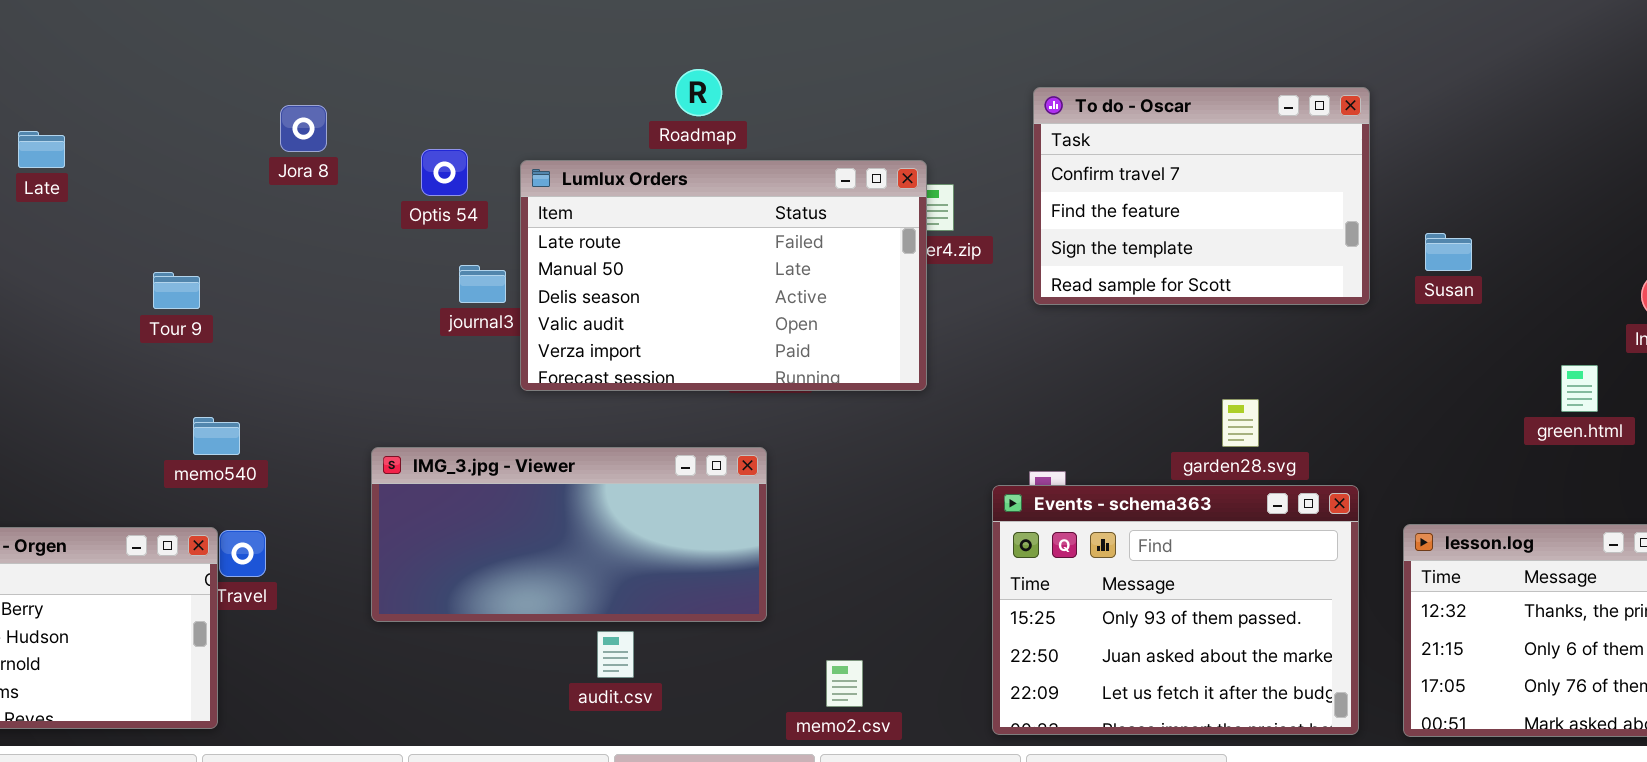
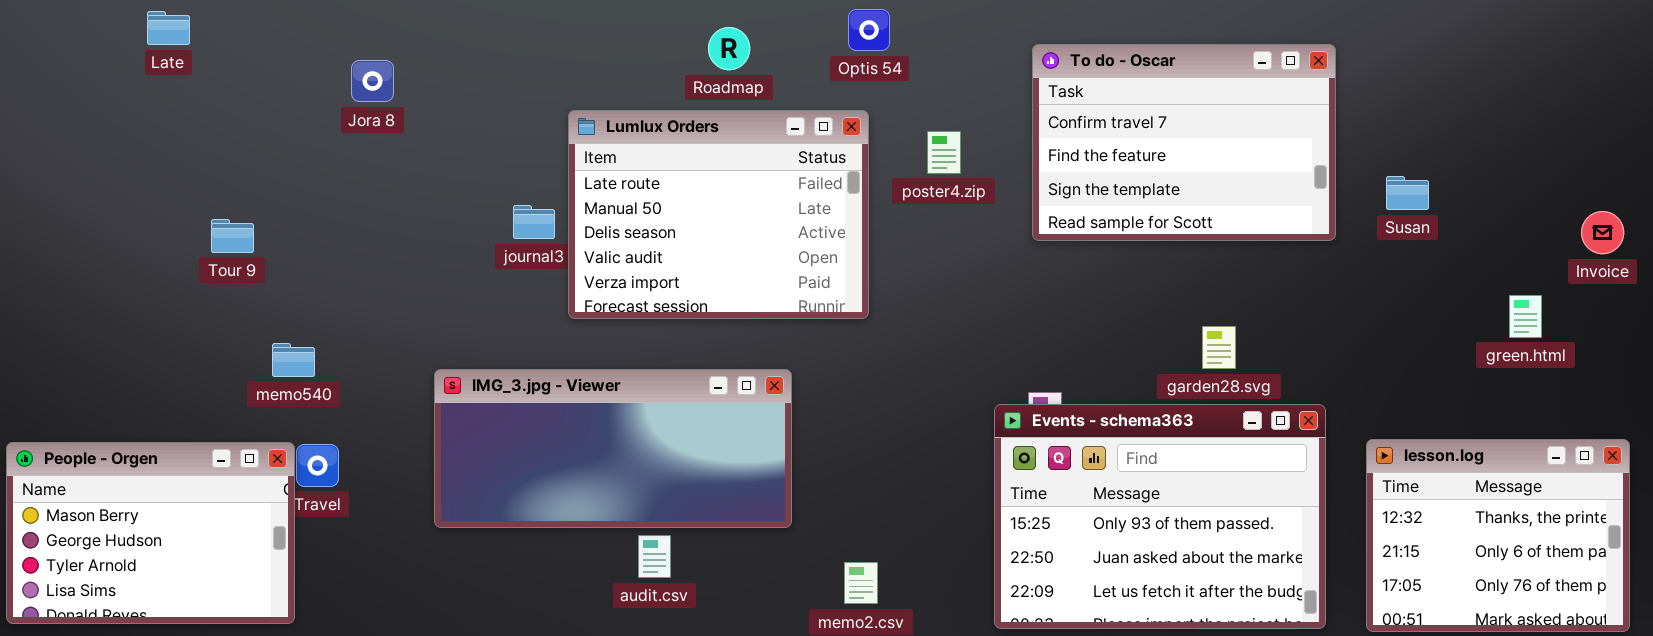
Late: [18,131,65,168] -> [147,11,190,45], moved
Optis 54: [421,149,468,196] -> [848,9,890,51], moved
Lumlux Orders: [520,160,927,391] -> [568,110,869,319], resized
Tour 9: [153,272,200,309] -> [211,219,254,253], moved

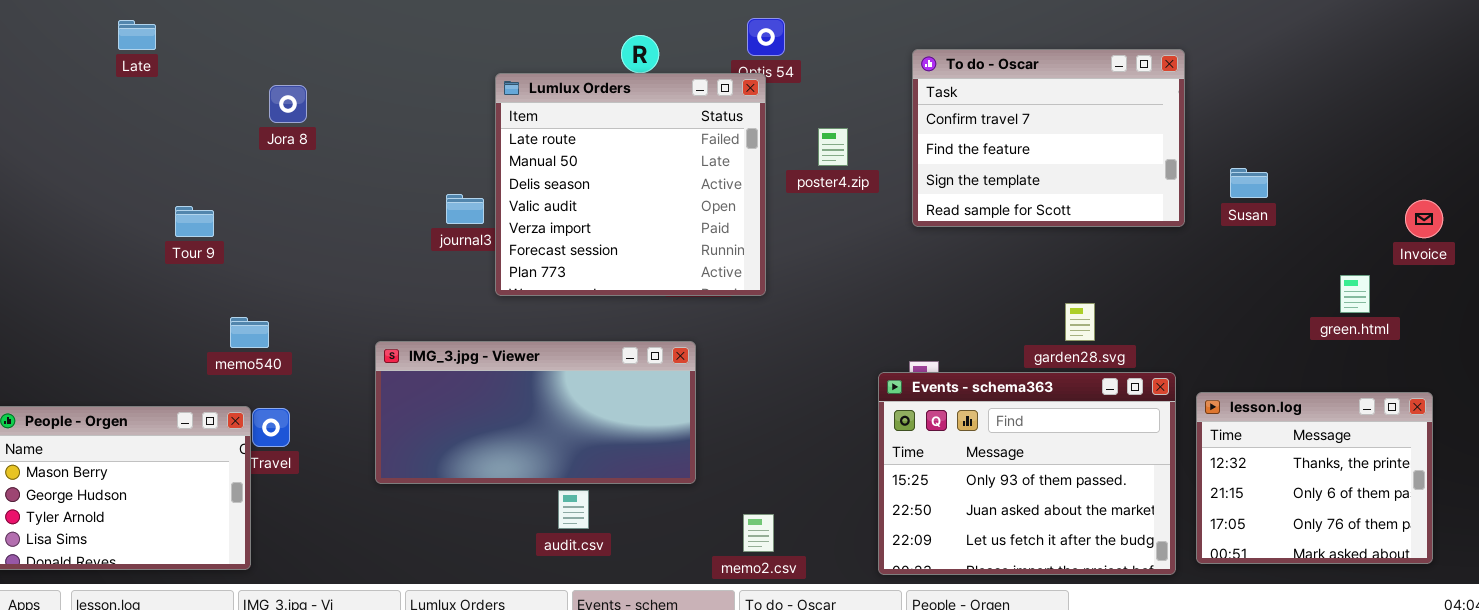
Jora 8: [351,60,394,102] -> [269,85,307,123], moved
Lumlux Orders: [568,110,869,319] -> [495,73,766,296], resized
lesson.log: [1366,439,1630,632] -> [1196,392,1433,564], moved

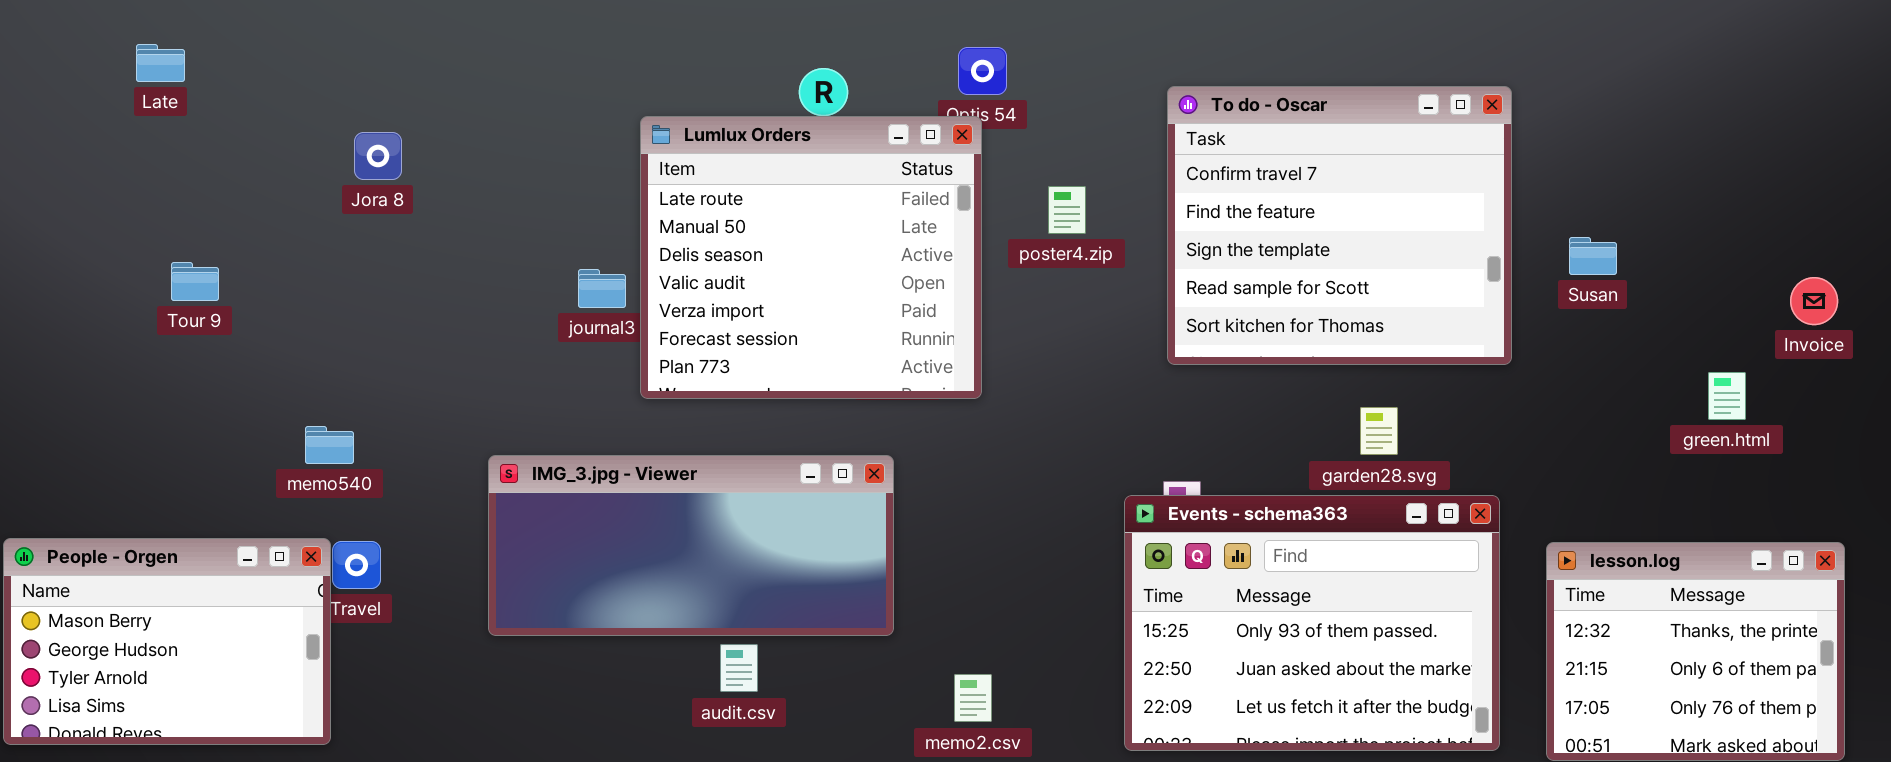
Late: [118,20,156,50] -> [136,44,185,82], moved
To do - Oscar: [912,49,1185,227] -> [1167,86,1512,365], resized
Tour 9: [175,206,214,237] -> [171,262,219,301], moved
lesson.log: [1196,392,1433,564] -> [1546,542,1845,761], moved

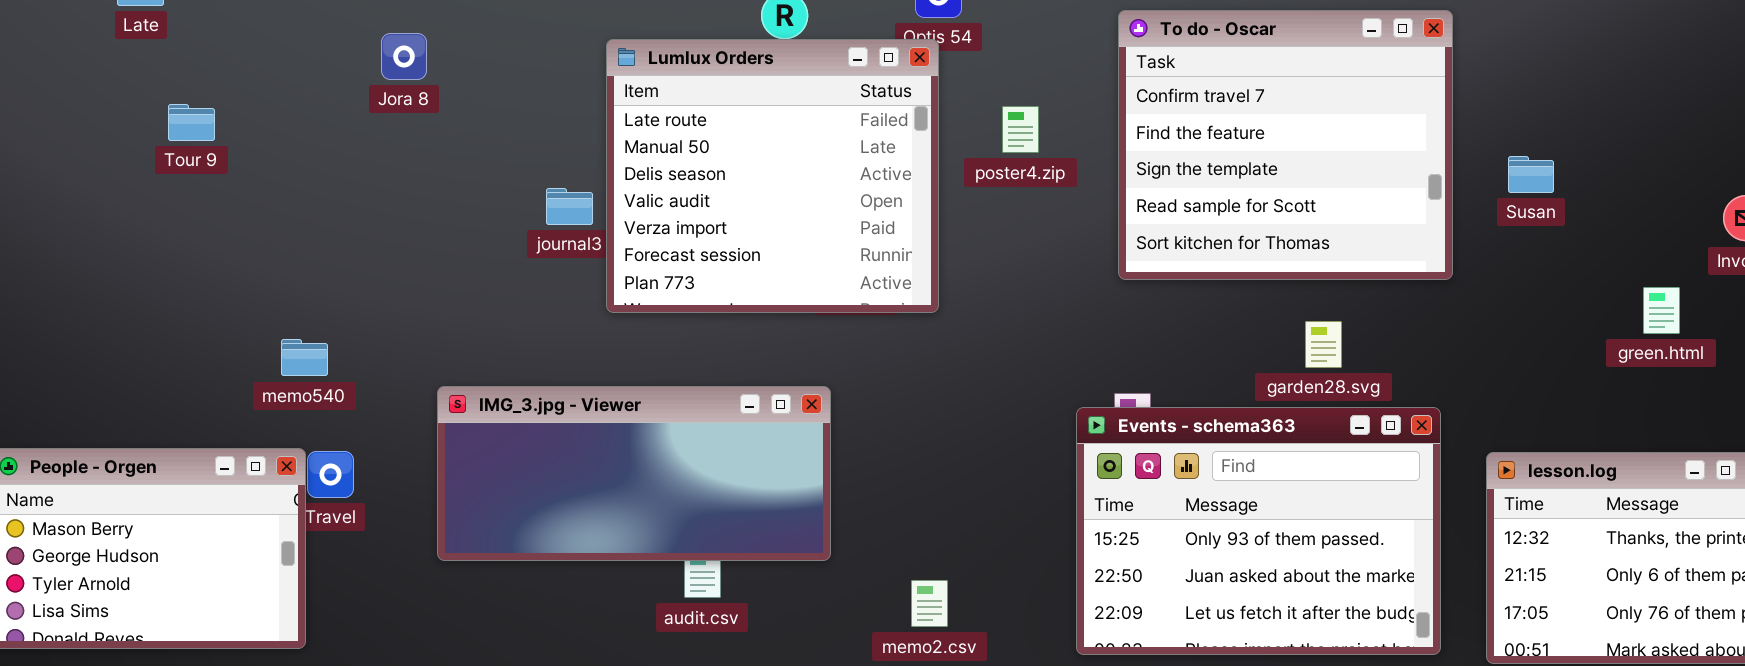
Jora 8: [354,132,402,180] -> [381,33,427,80], moved
Tour 9: [171,262,219,301] -> [168,104,215,141], moved
IMG_3.jpg - Viewer: [488,455,894,636] -> [437,386,831,561], moved

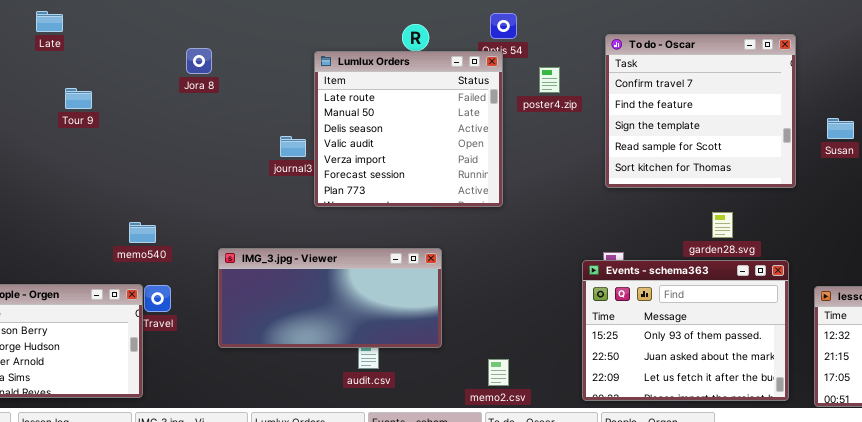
poster4.zip: [1002,106,1039,153] -> [539,67,560,93], moved

